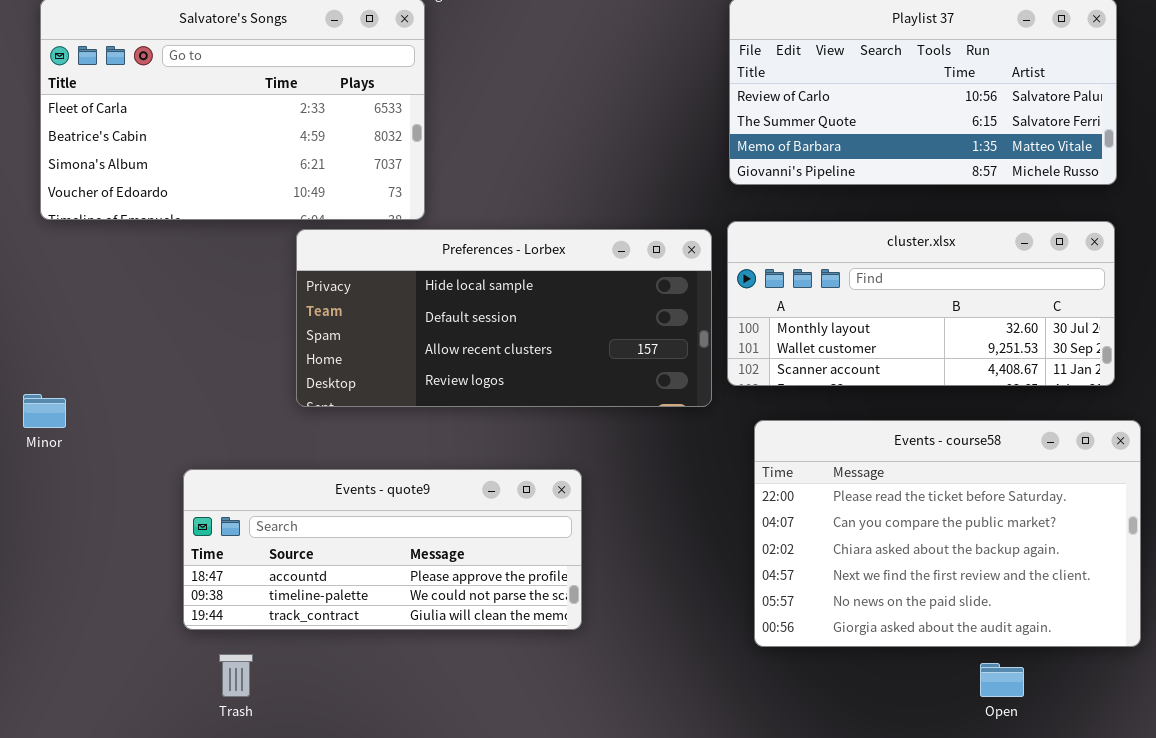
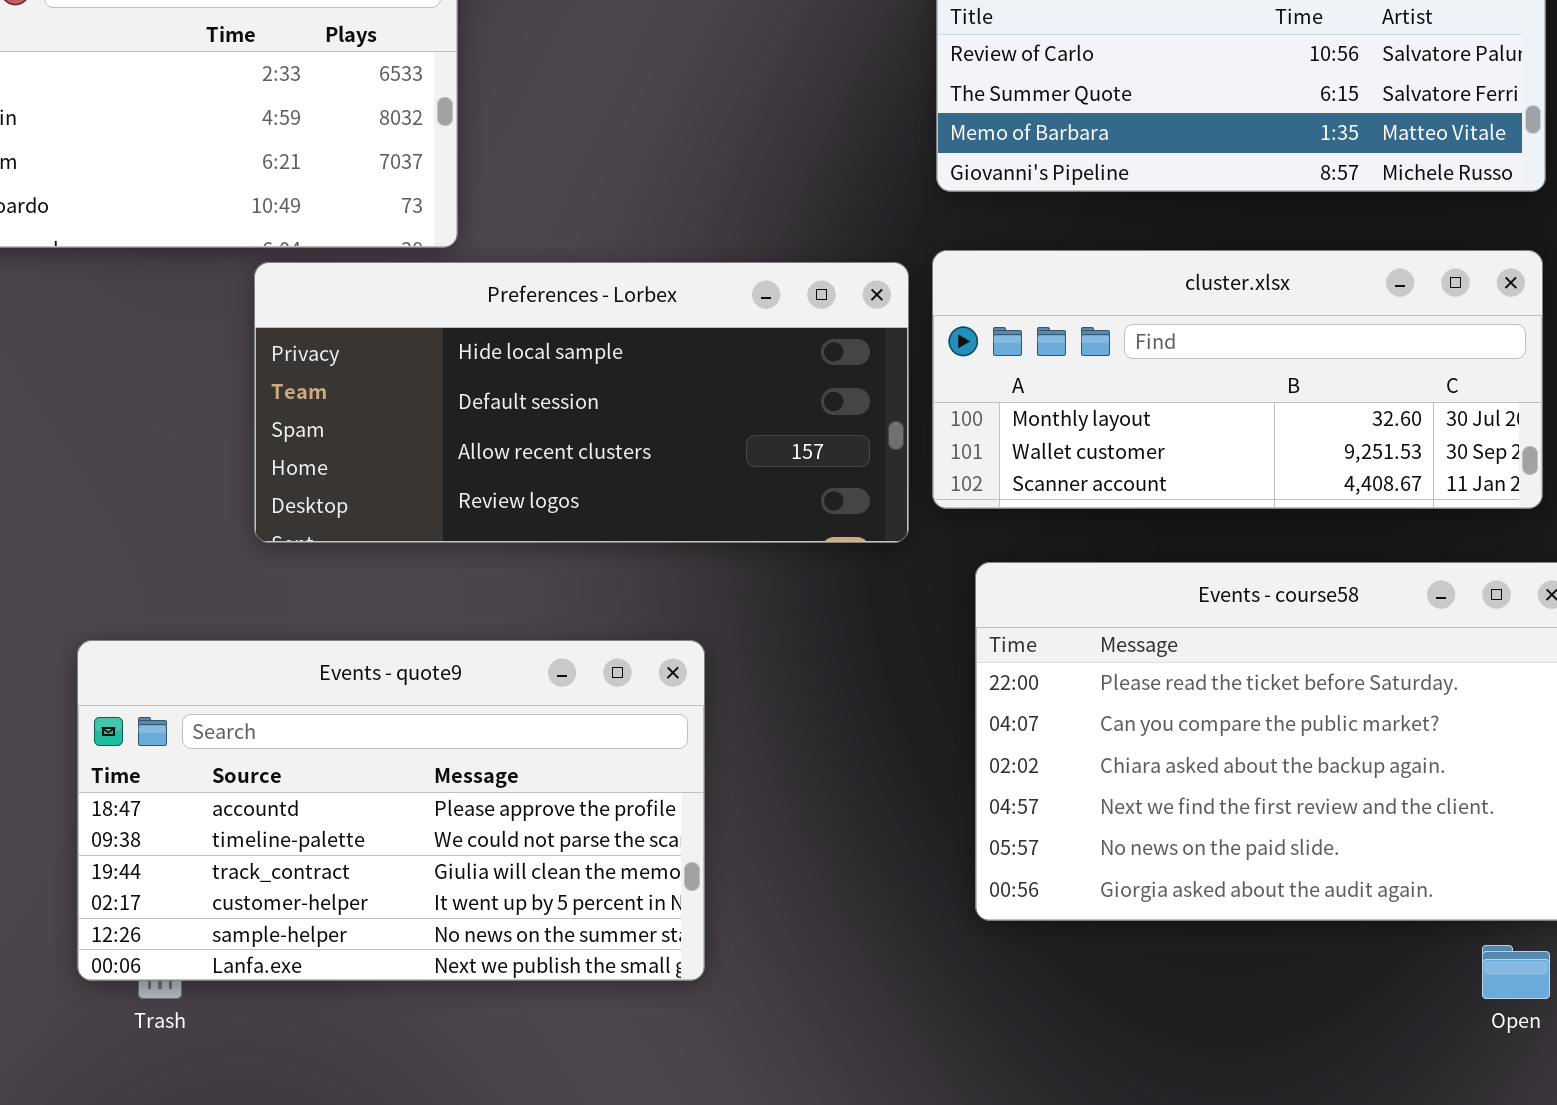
Events - quote9: [183,469,582,630] -> [77,640,705,981], resized
Open: [980,663,1024,697] -> [1482,945,1550,999], moved

